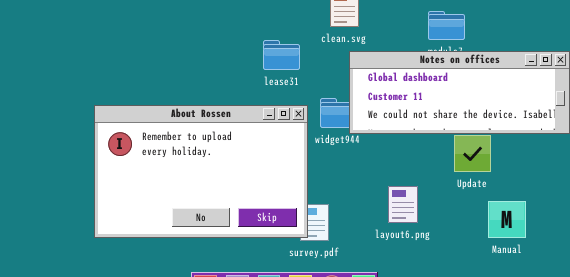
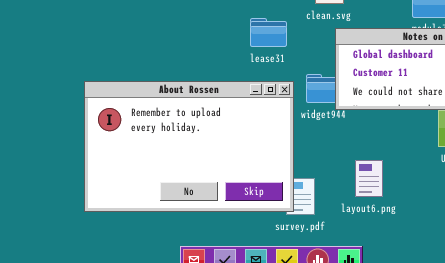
layout6.png: [388,186,418,223] -> [355,160,383,197], moved

